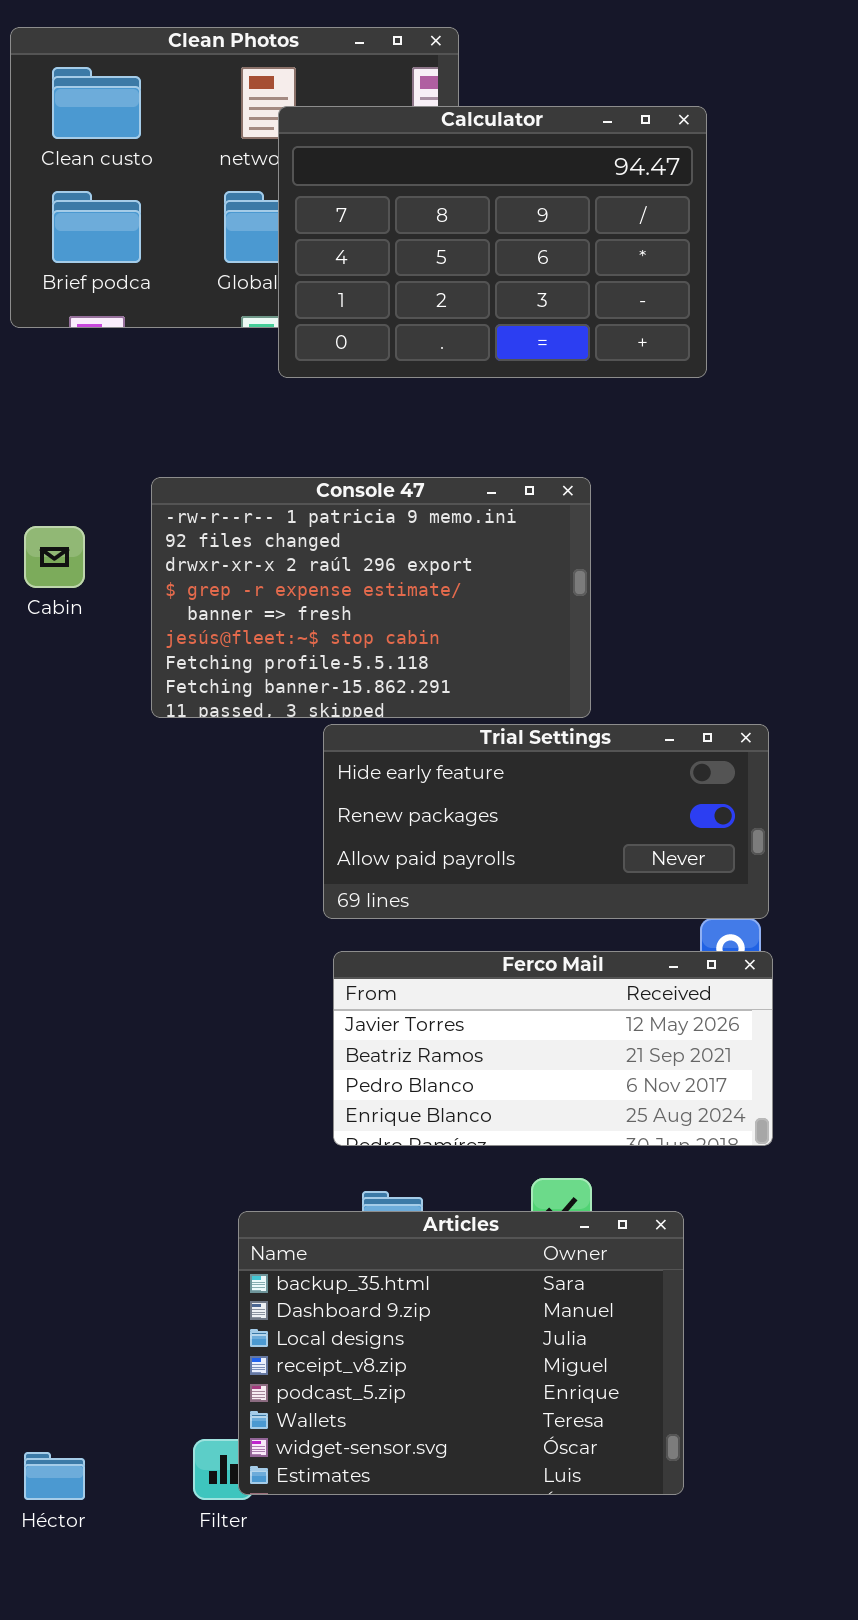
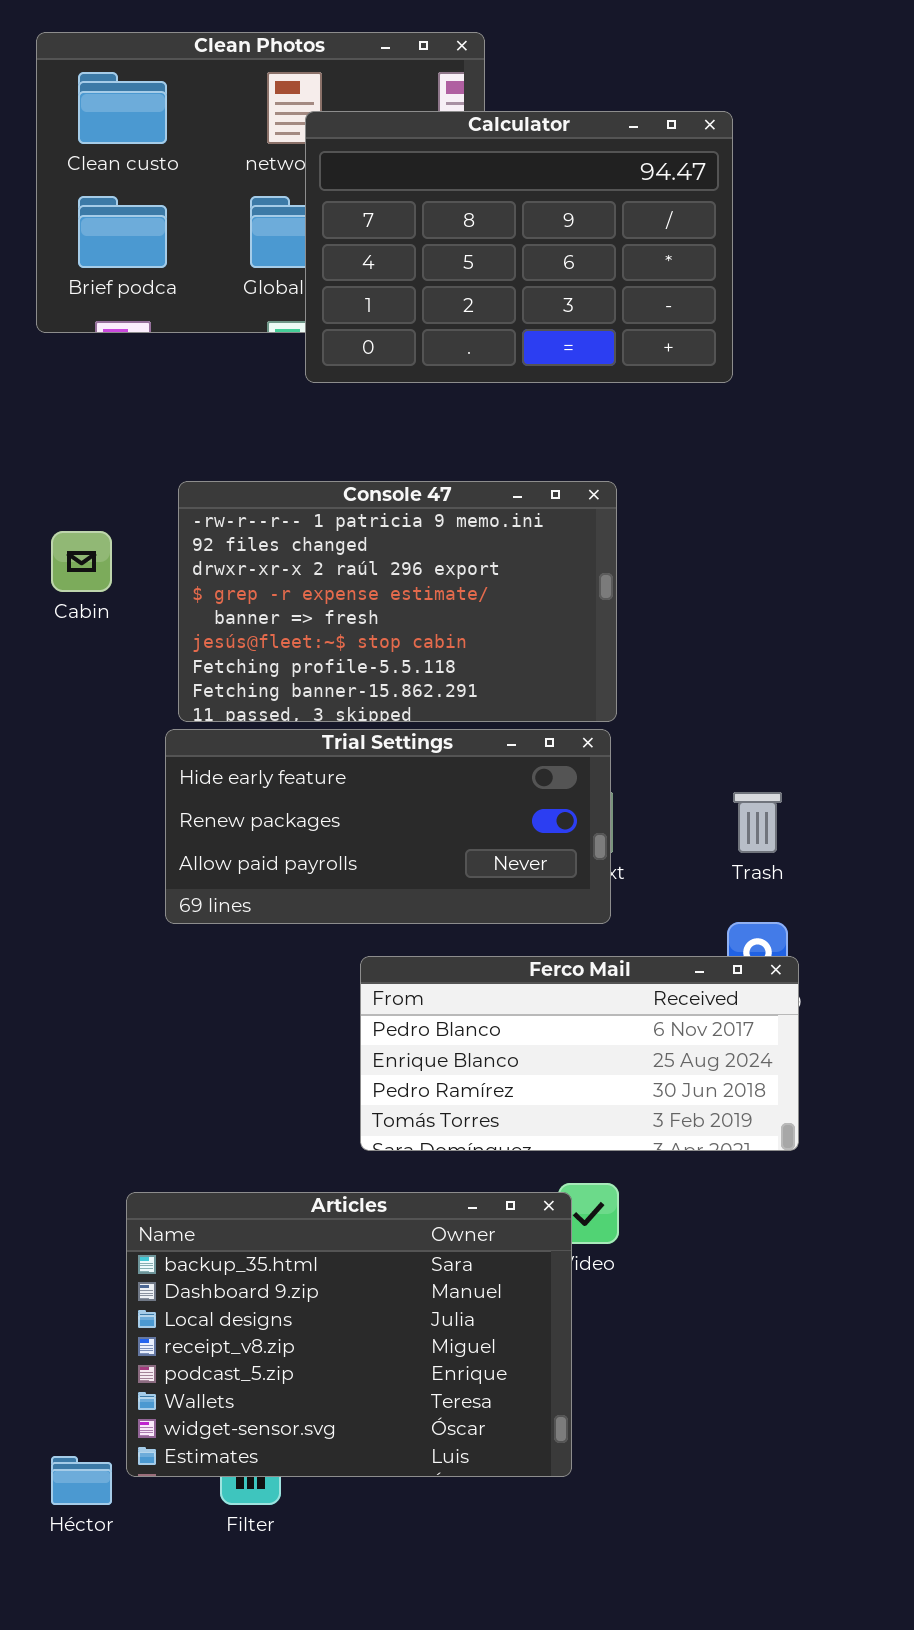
Trial Settings: [323,724,769,919] -> [165,729,611,924], moved
Ferco Mail: [333,951,773,1146] -> [360,956,799,1151], scrolled down 2 rows
Articles: [238,1211,684,1495] -> [126,1192,572,1477], moved

